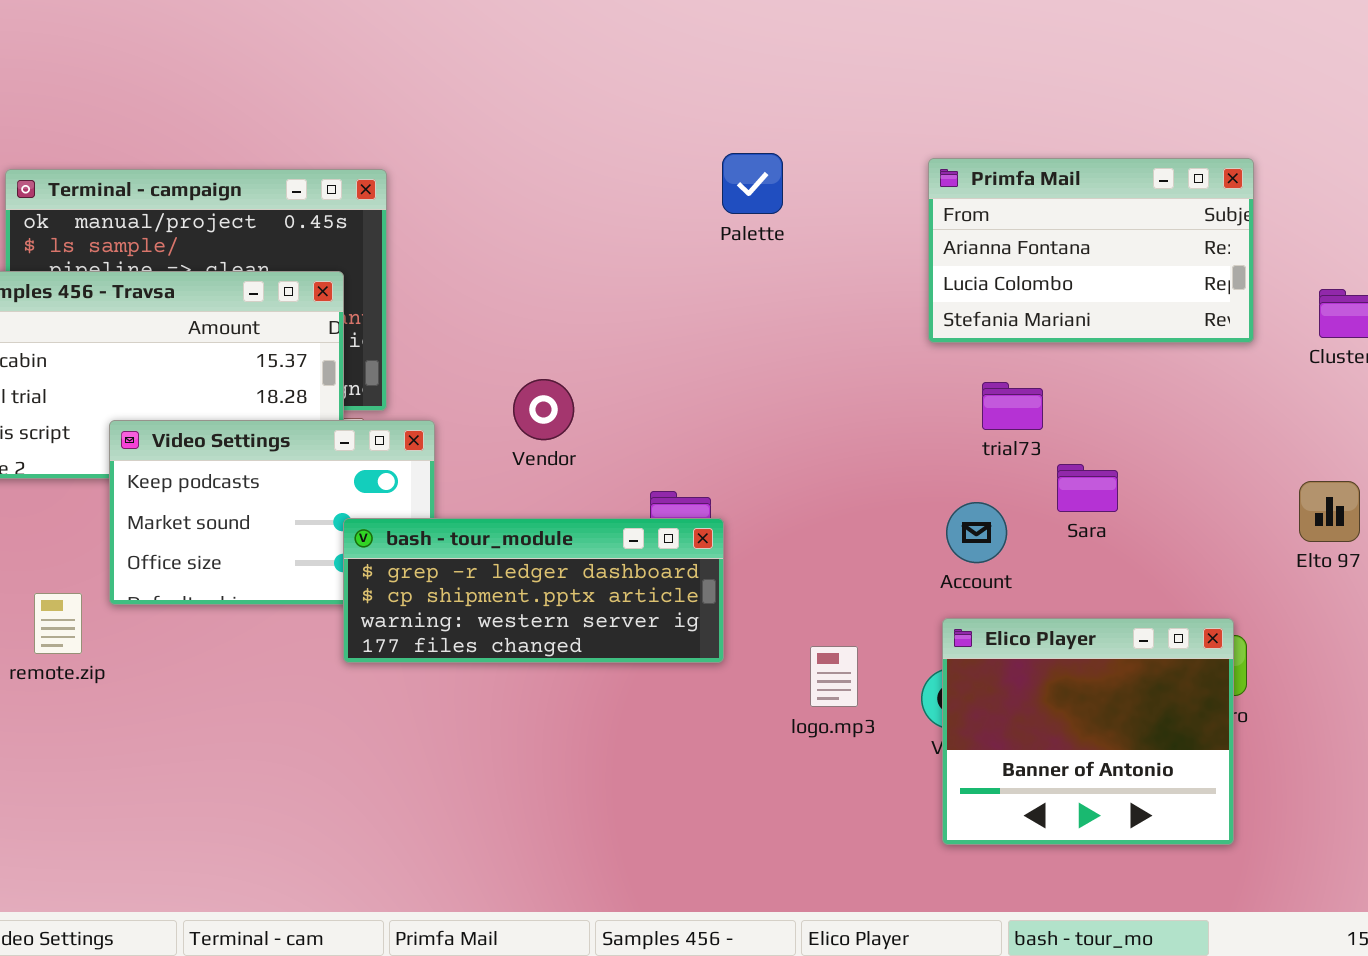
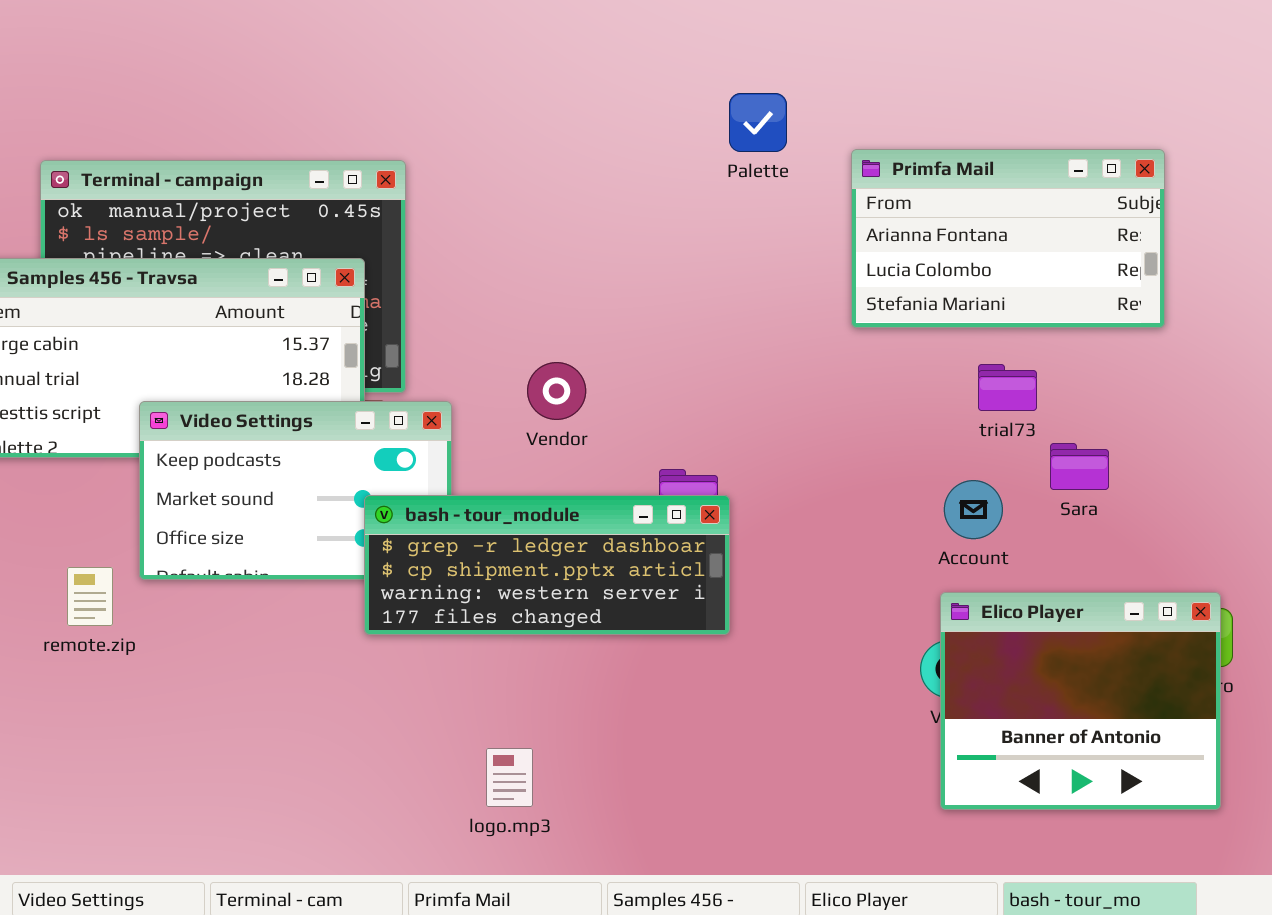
Palette: [722,153,783,214] -> [729,93,787,152], moved
Primfa Mail: [928,158,1254,343] -> [851,149,1165,328], moved
logo.mp3: [810,646,858,707] -> [486,748,533,807], moved

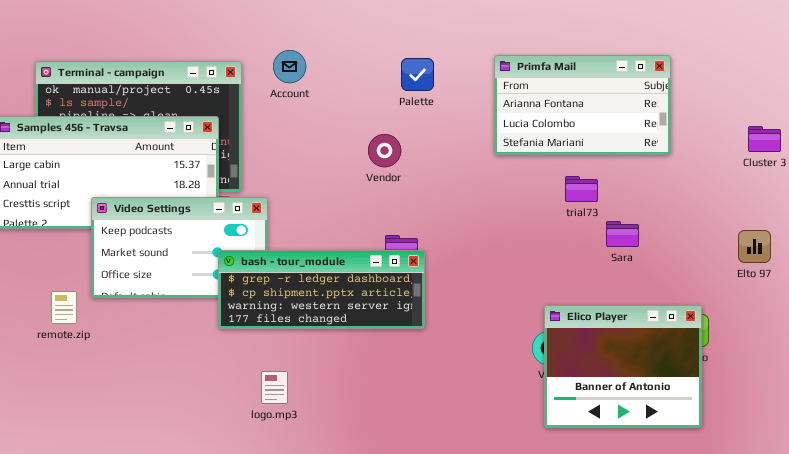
Palette: [729,93,787,152] -> [401,58,434,91], moved
Vendor: [527,362,586,420] -> [368,134,401,167], moved
Account: [944,480,1003,539] -> [273,50,306,83], moved
logo.mp3: [486,748,533,807] -> [261,371,288,404], moved

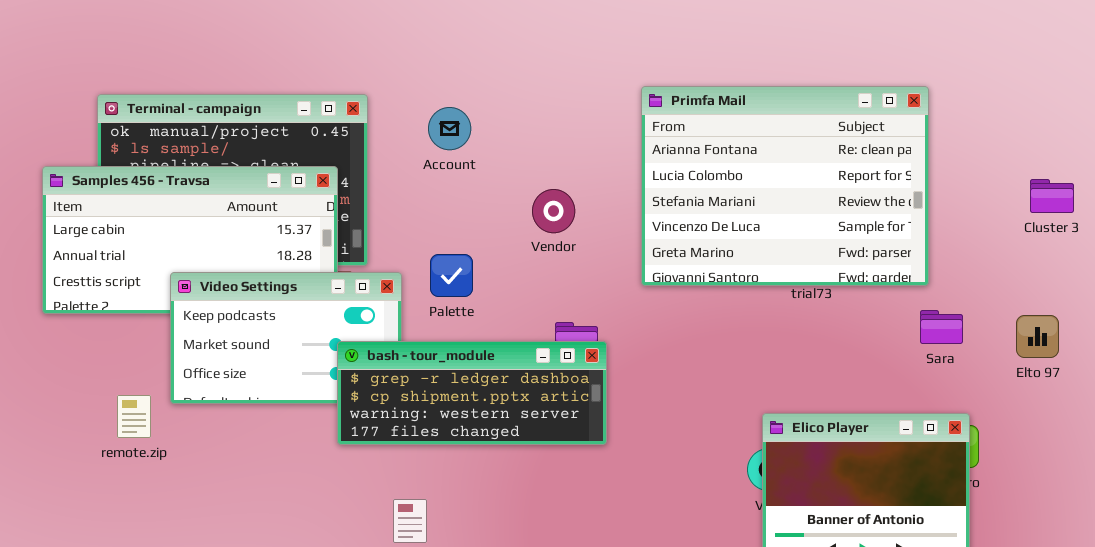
Account: [273,50,306,83] -> [428,107,471,150], moved
Primfa Mail: [494,55,671,155] -> [641,86,929,286], resized
Palette: [401,58,434,91] -> [430,254,473,297], moved
Sara: [606,221,639,247] -> [920,310,963,344], moved

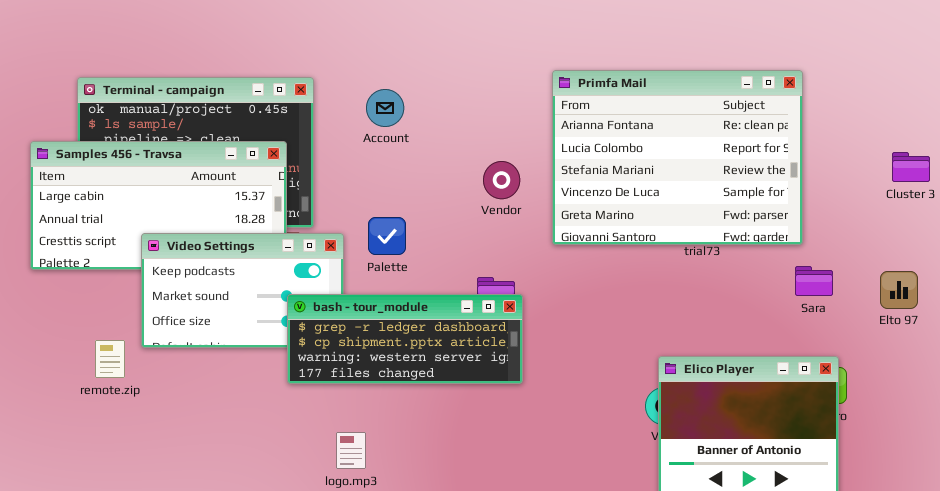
Vendor: [532,189,575,233] -> [483,161,520,199], moved

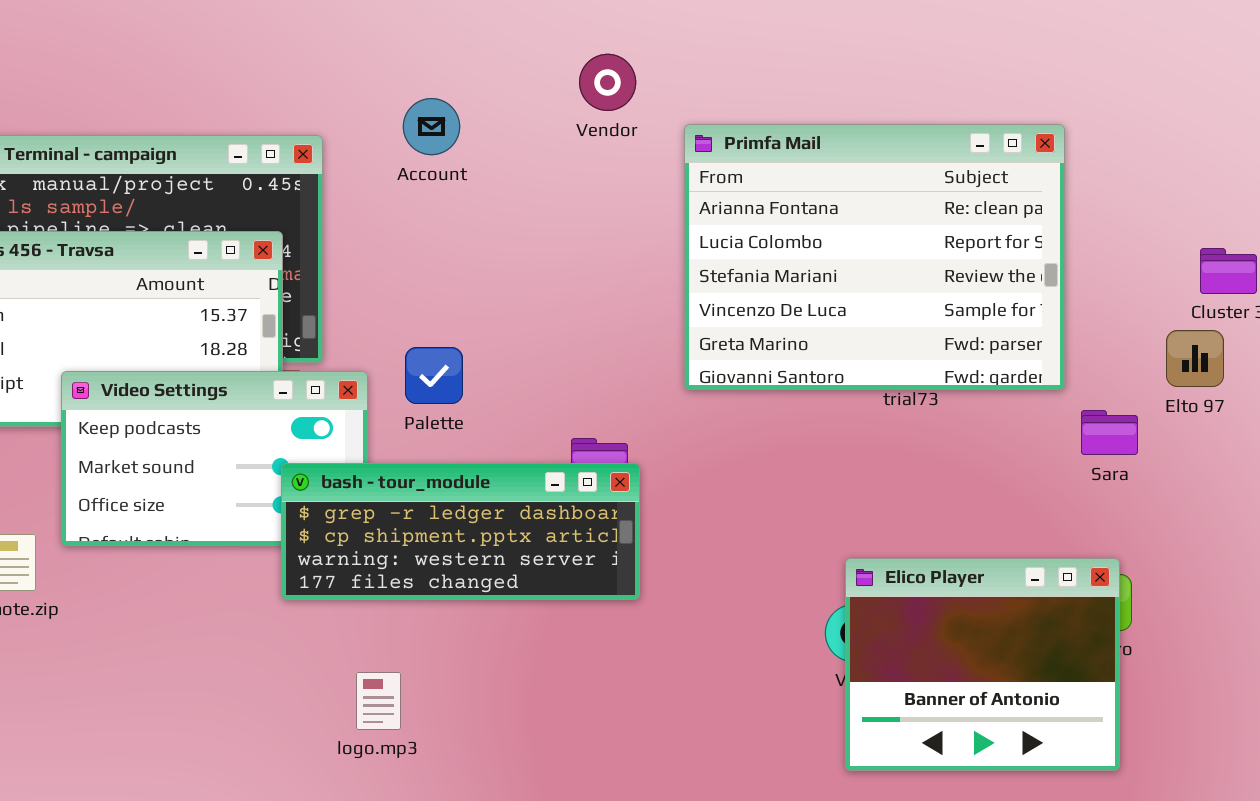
Account: [366,89,404,127] -> [403,98,460,155], moved
Vendor: [483,161,520,199] -> [579,54,636,111], moved
Sara: [795,266,833,296] -> [1081,410,1138,455], moved
Elto 97: [880,271,918,309] -> [1166,330,1224,387], moved

